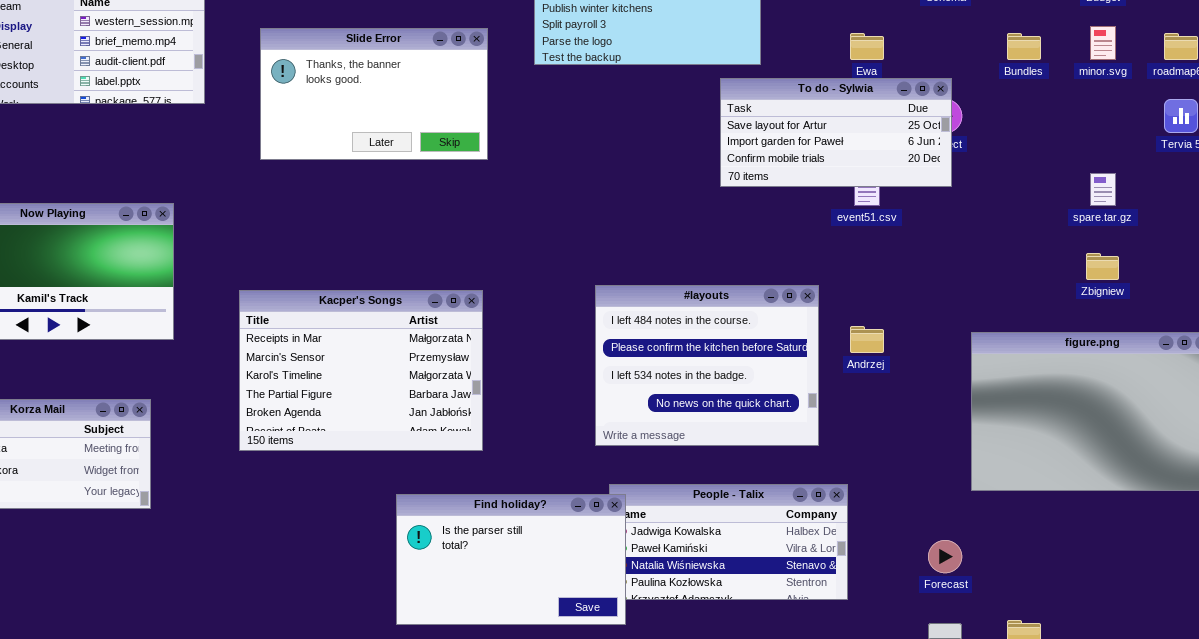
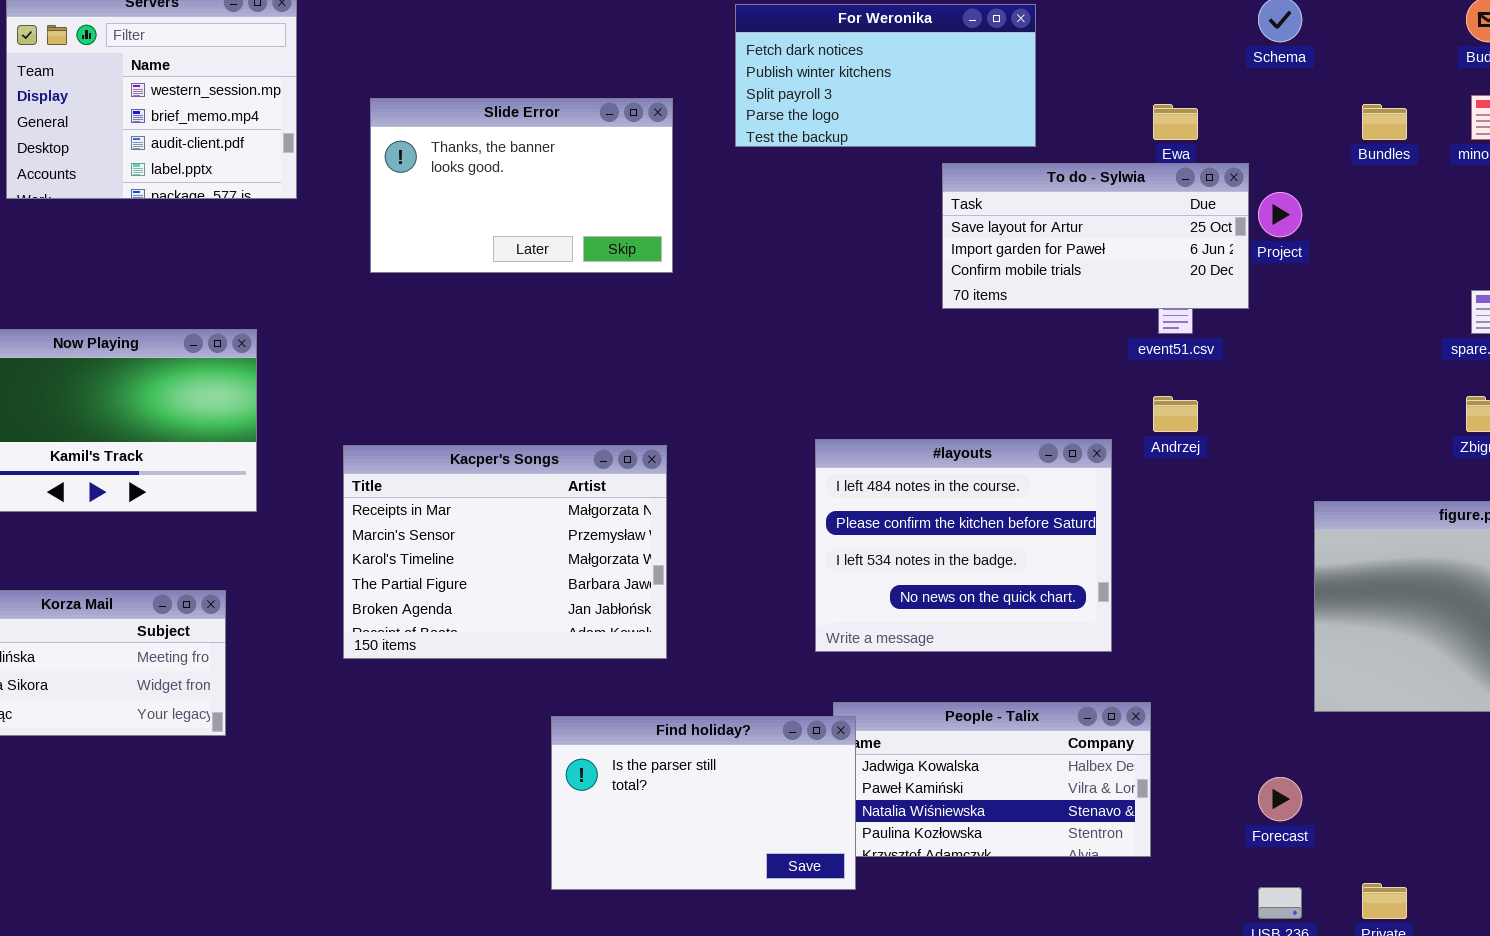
To do - Sylwia: [720,78,952,187] -> [942,163,1249,309], moved
Andrzej: [850,326,884,353] -> [1153,396,1198,432], moved

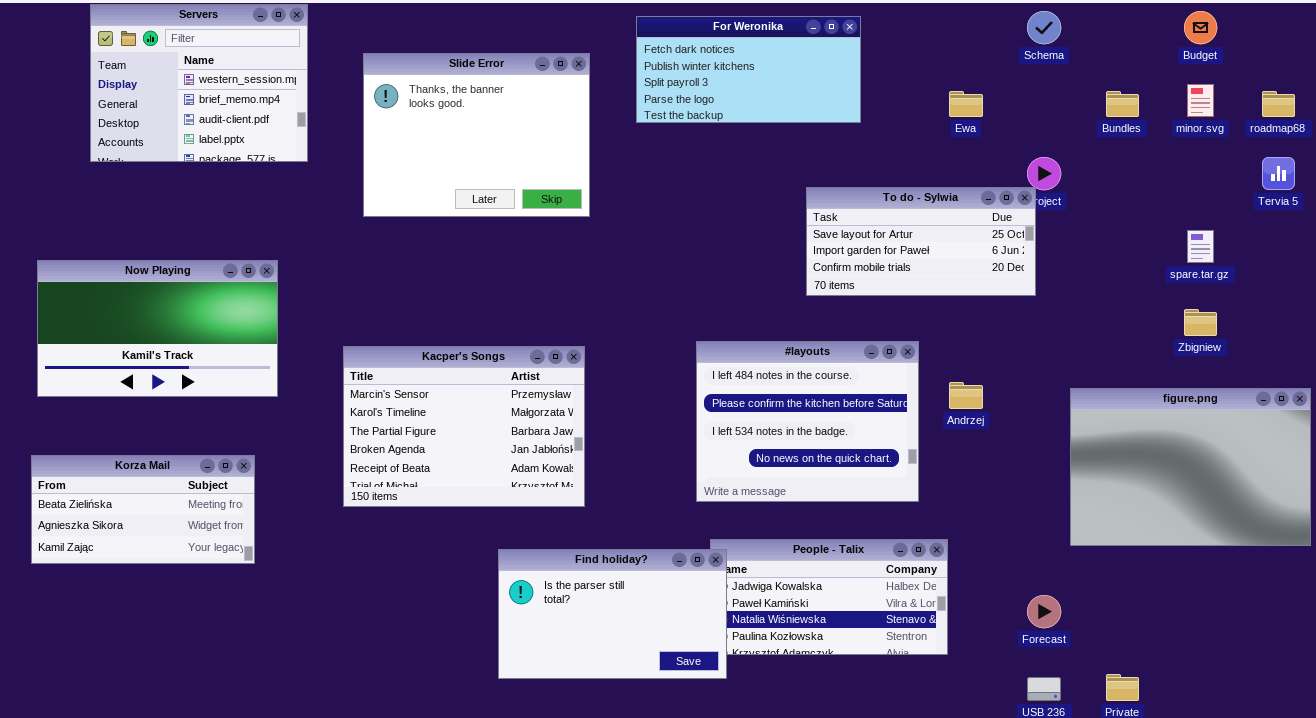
Slide Error: [370,98,673,273] -> [363,53,590,217], resized
To do - Sylwia: [942,163,1249,309] -> [806,187,1036,296], moved
Andrzej: [1153,396,1198,432] -> [949,382,983,409], moved
Kacper's Songs: [343,445,667,659] -> [343,346,585,507], scrolled down 1 row

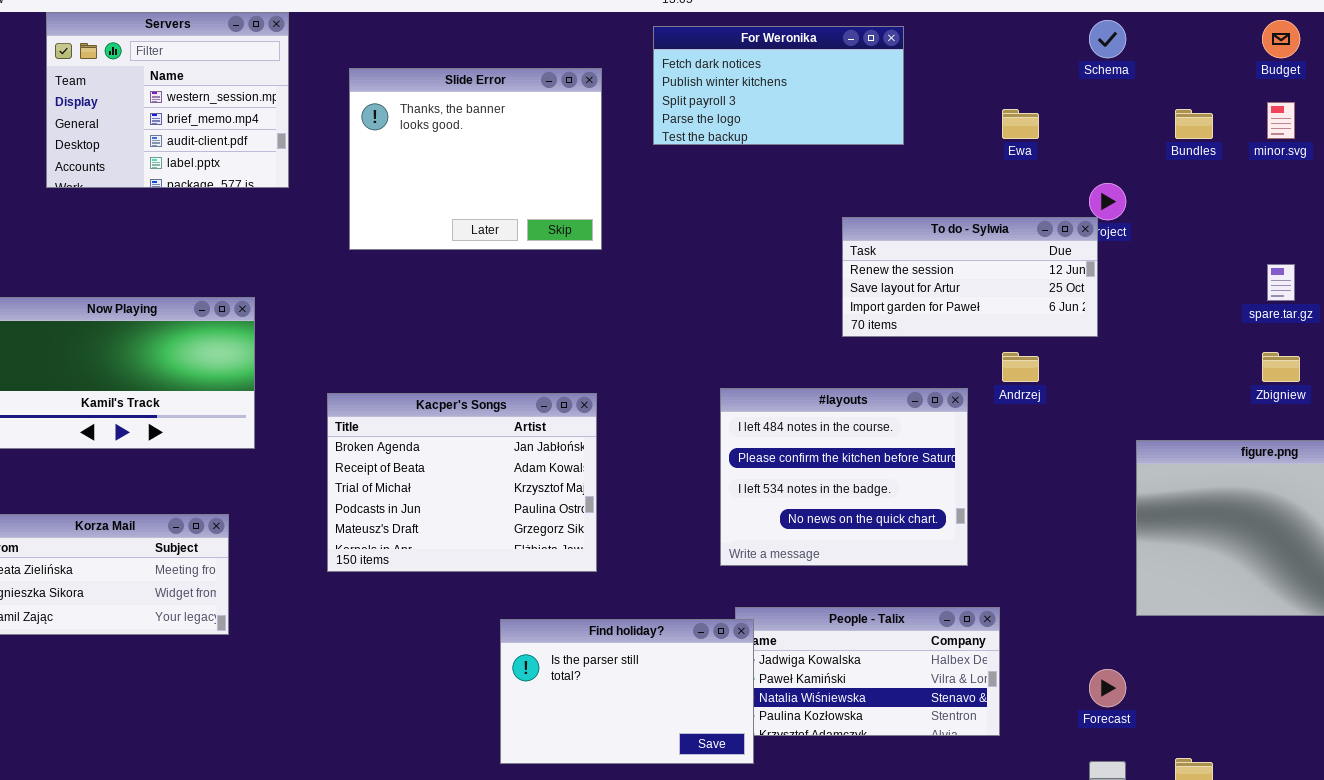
To do - Sylwia: [806,187,1036,296] -> [842,217,1098,337], scrolled up 1 row
Kacper's Songs: [343,346,585,507] -> [327,393,597,572], scrolled down 3 rows
Andrzej: [949,382,983,409] -> [1002,352,1039,382], moved

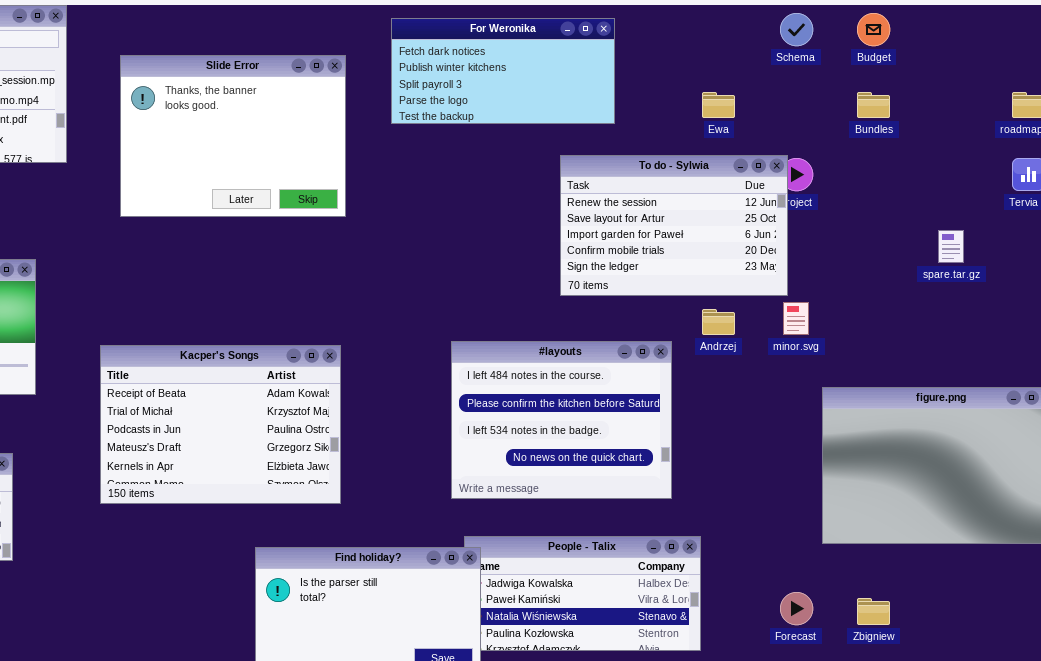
Budget: [1262,20,1300,58] -> [857,13,890,46], moved
minor.svg: [1267,102,1295,139] -> [783,302,809,335], moved
To do - Sylwia: [842,217,1098,337] -> [560,155,788,296], resized
Zbigniew: [1262,352,1300,382] -> [857,598,890,625], moved
Kacper's Songs: [327,393,597,572] -> [100,345,341,504], scrolled down 1 row

